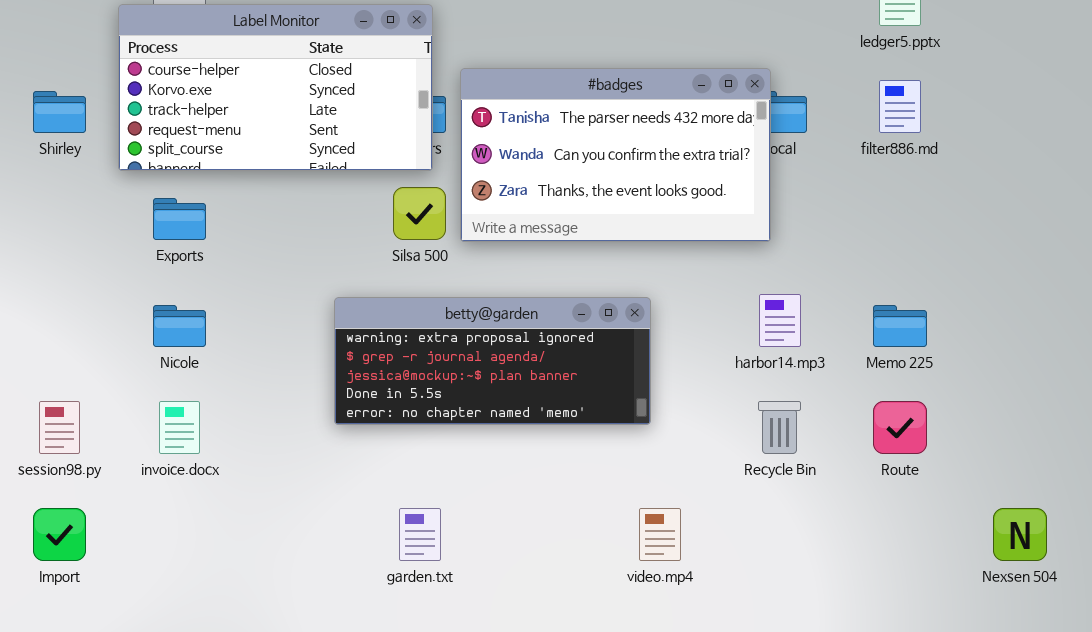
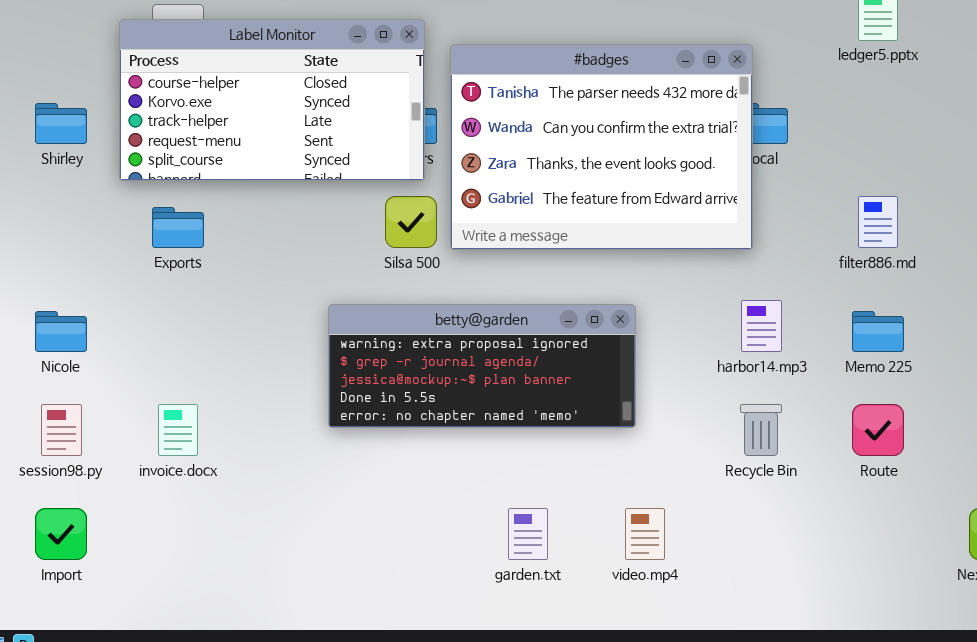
#badges: [460,68,771,242] -> [450,44,753,250], resized
filter886.md: [879,80,921,133] -> [858,196,898,248], moved
Nicole: [153,305,206,347] -> [35,311,87,352], moved
garden.txt: [399,508,441,561] -> [508,508,548,560], moved

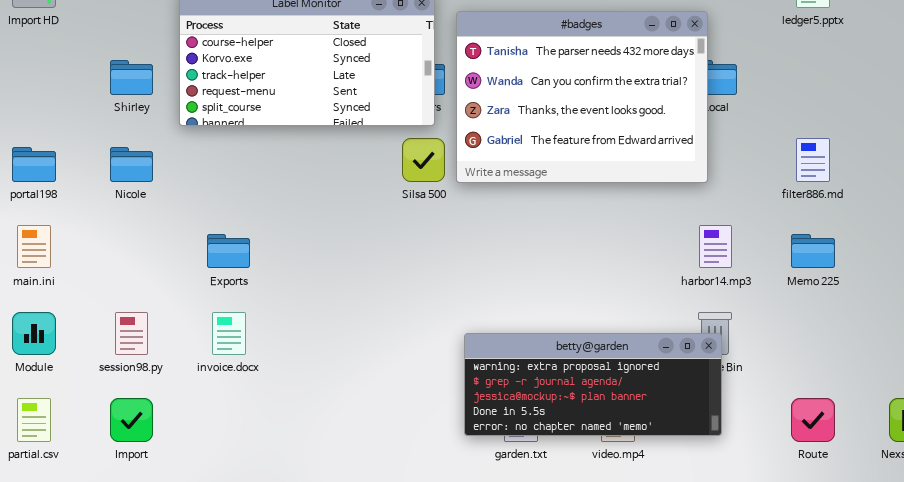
Exports: [152,207,204,248] -> [207,234,250,268], moved
betty@garden: [328,304,636,428] -> [464,333,722,436], moved
Nicole: [35,311,87,352] -> [110,147,153,182], moved
Route: [852,404,904,456] -> [791,398,835,442], moved

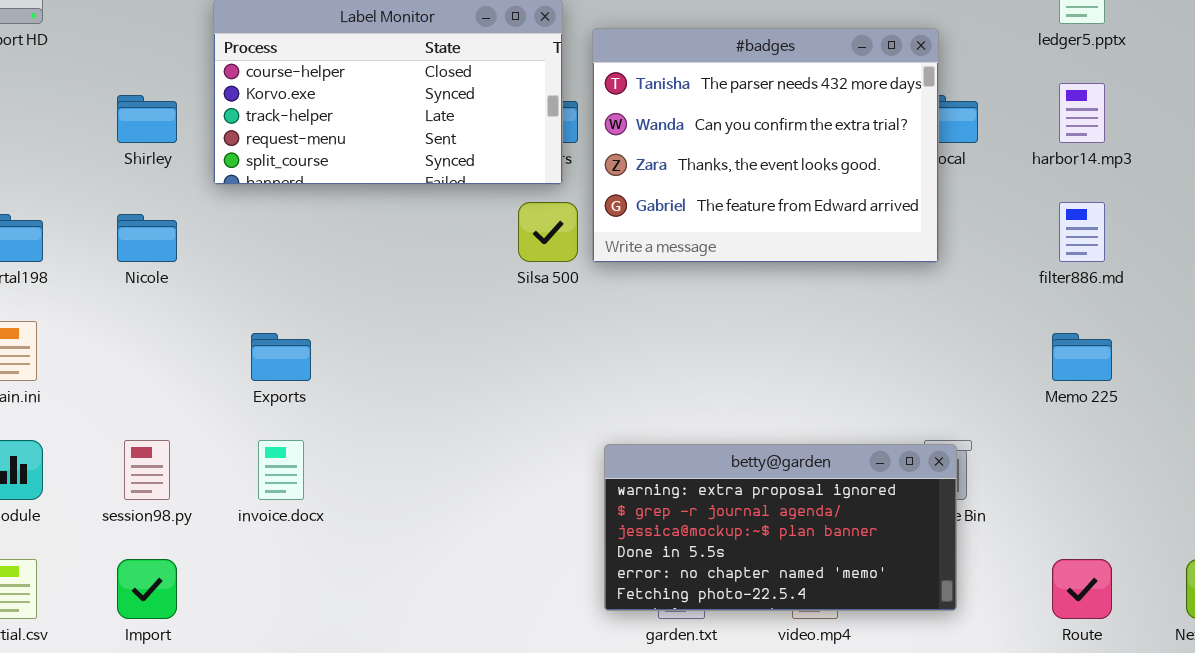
harbor14.mp3: [699,225,732,268] -> [1059,83,1105,143], moved
betty@garden: [464,333,722,436] -> [604,444,957,611], resized

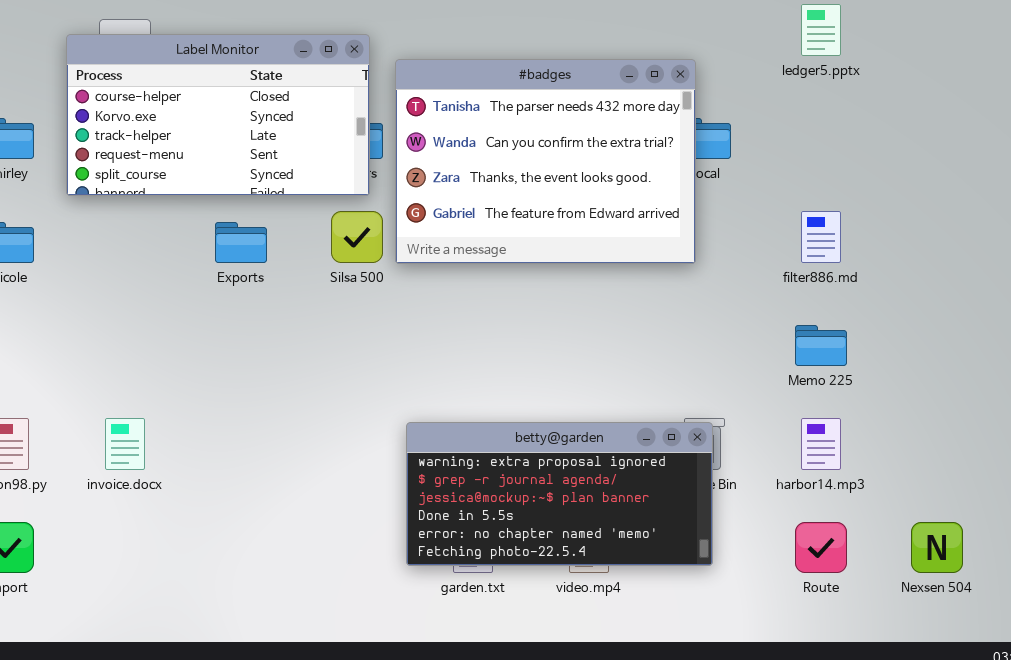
harbor14.mp3: [1059,83,1105,143] -> [801,418,841,470], moved
Exports: [251,333,311,381] -> [215,222,267,263], moved

